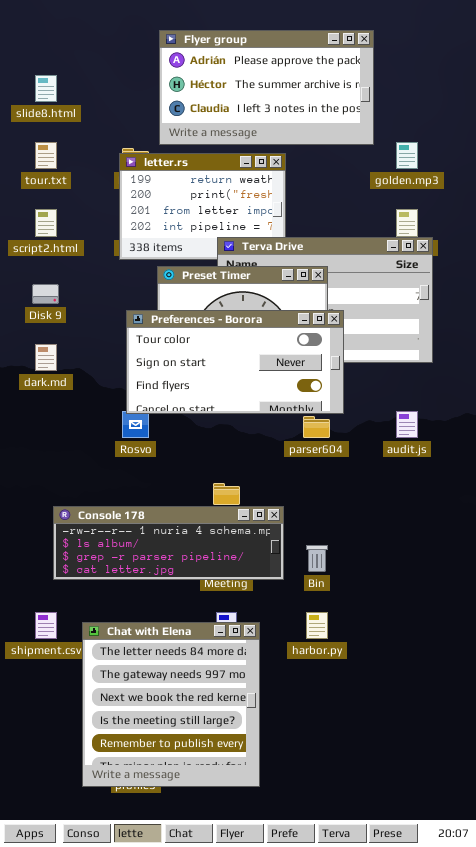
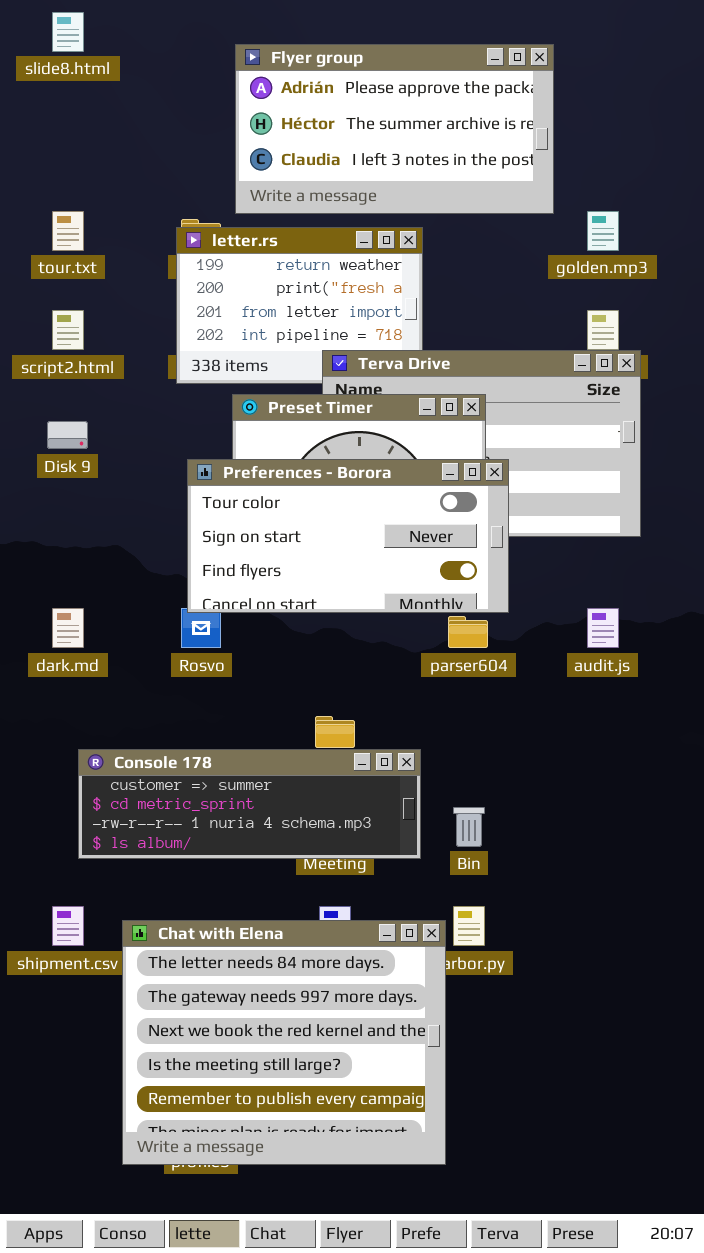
slide8.html: [35,75,57,102] -> [52,12,84,52], moved
dark.md: [35,344,57,371] -> [52,608,84,648], moved
Console 178: [53,506,284,580] -> [78,749,421,859], scrolled up 2 rows
Chat with Elena: [82,622,260,787] -> [122,920,446,1165], resized

